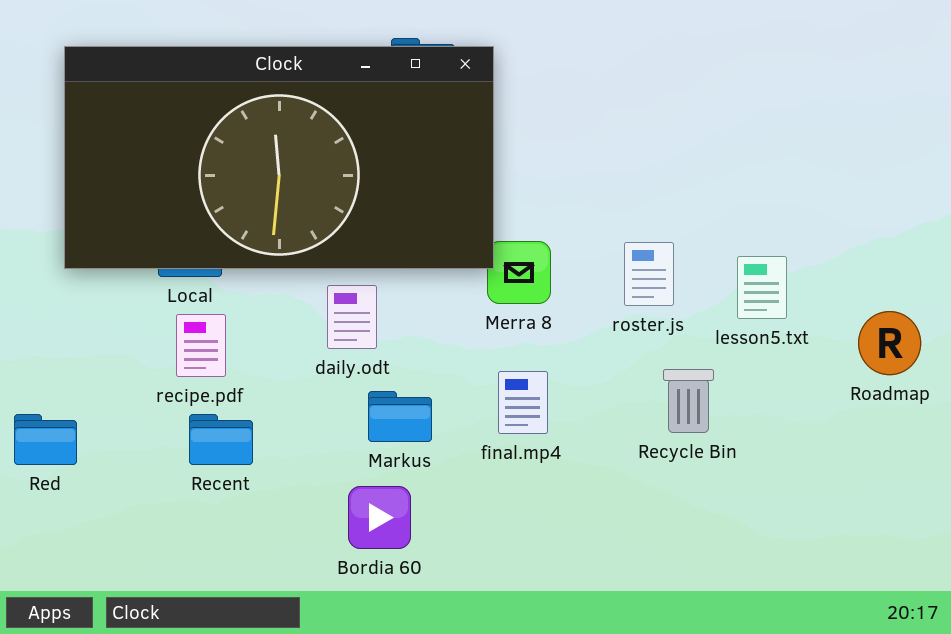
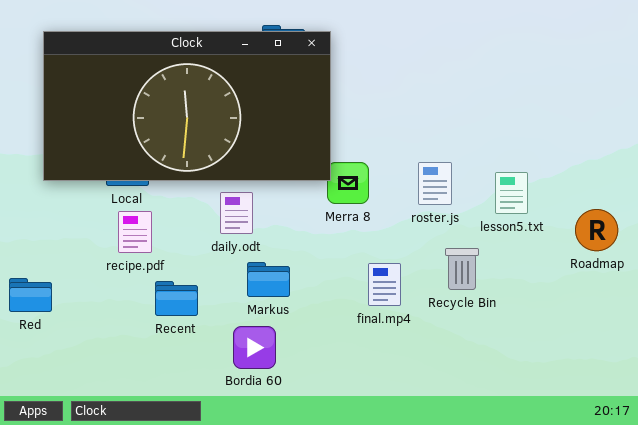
final.mp4: [498,371,548,434] -> [368,263,401,306], moved
Recent: [189,414,253,465] -> [155,281,198,316], moved

